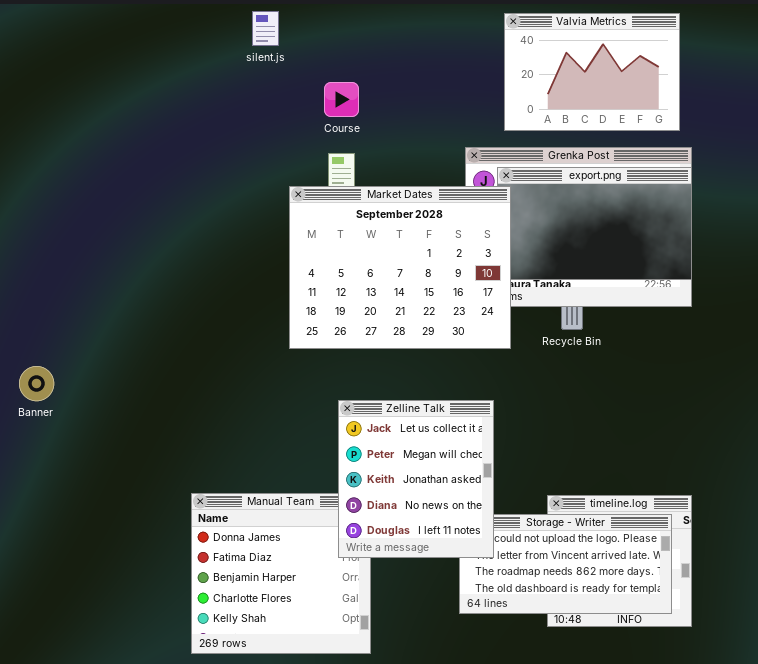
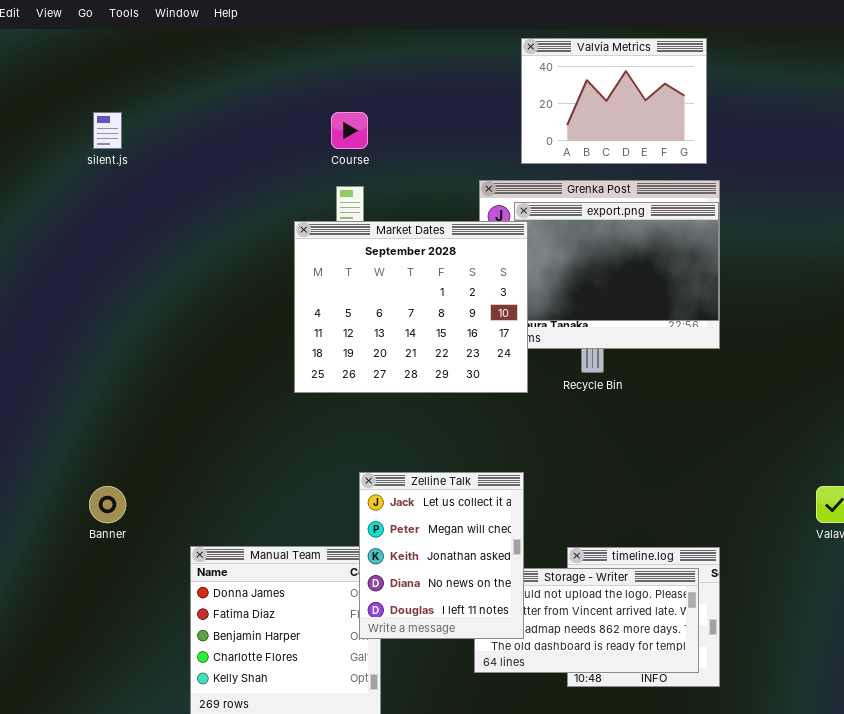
silent.js: [252,11,279,46] -> [93,112,122,149], moved
Banner: [19,366,54,401] -> [89,486,126,523], moved
Zelline Talk: [338,400,494,558] -> [359,472,524,639], moved

